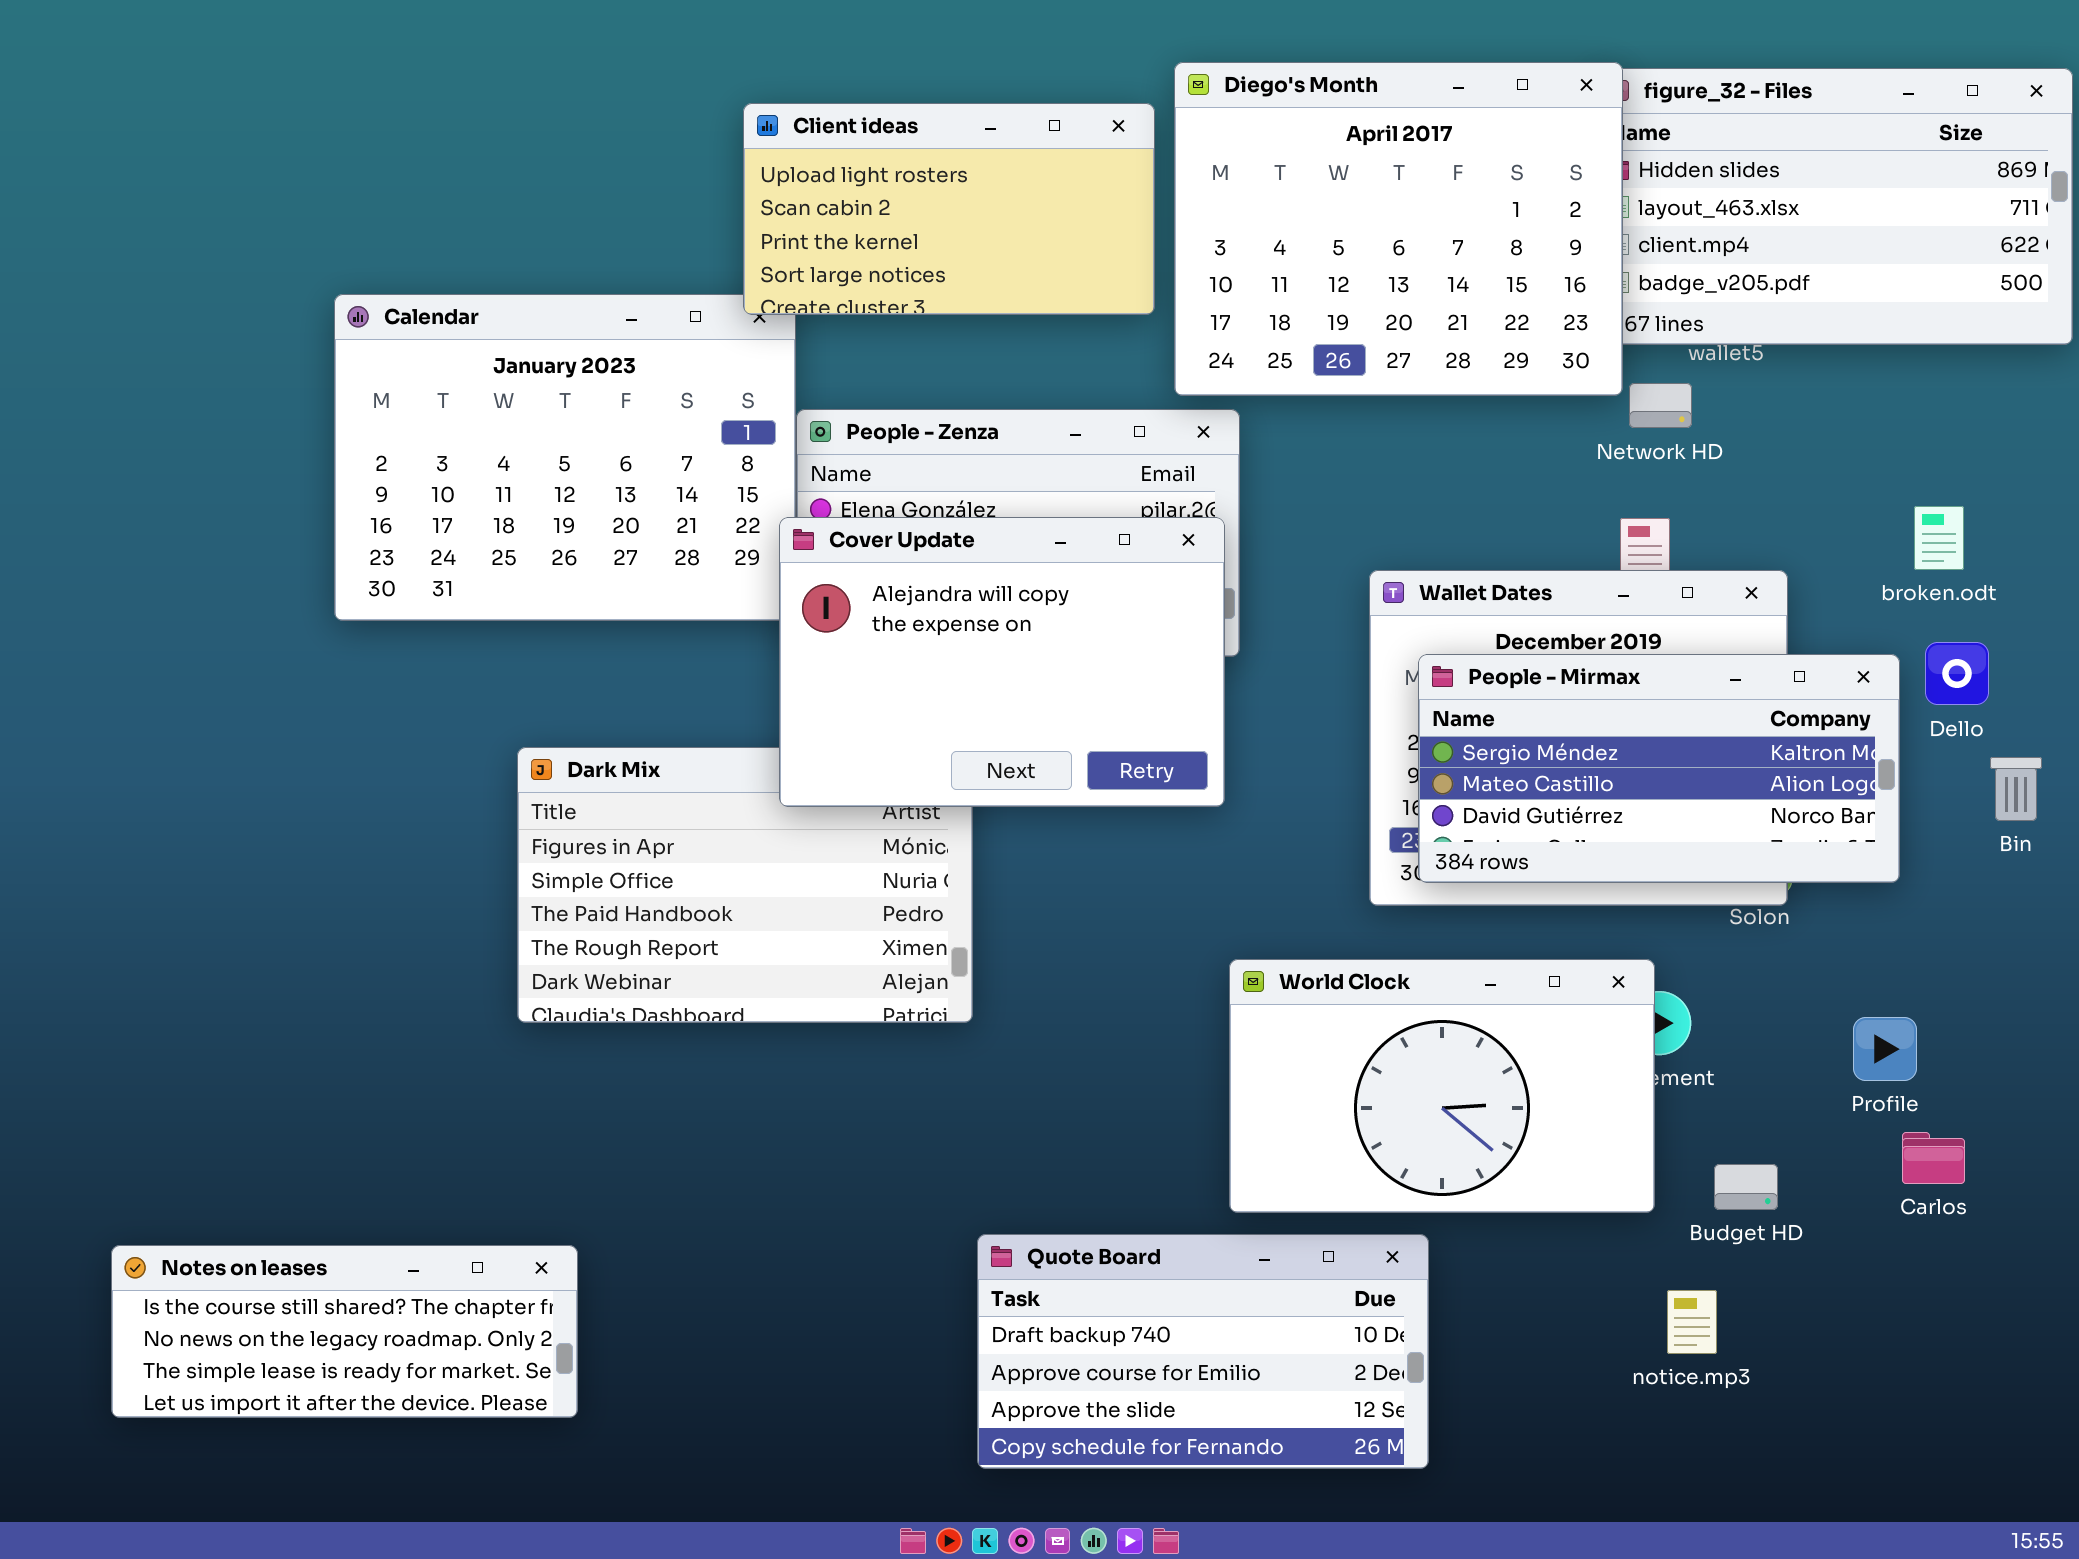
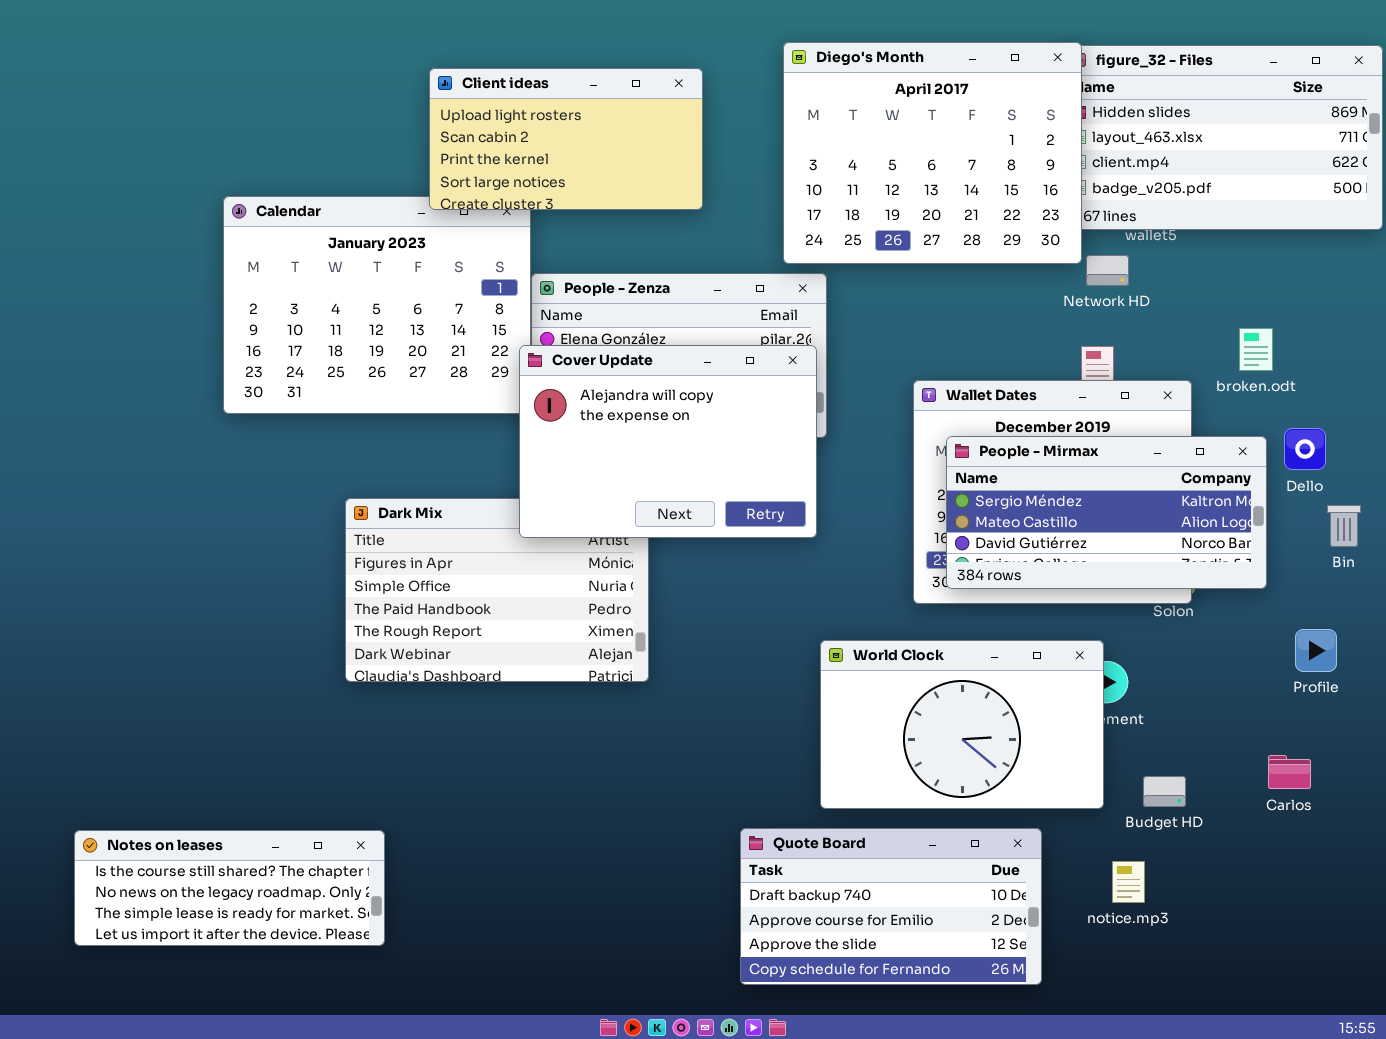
Client ideas: [743,103,1155,315] -> [429,68,703,210], moved
broken.odt: [1914,506,1964,570] -> [1239,328,1273,371], moved
Profile: [1853,1017,1917,1081] -> [1295,629,1337,672], moved
Quote Board: [977,1234,1429,1469] -> [740,828,1042,985], moved

